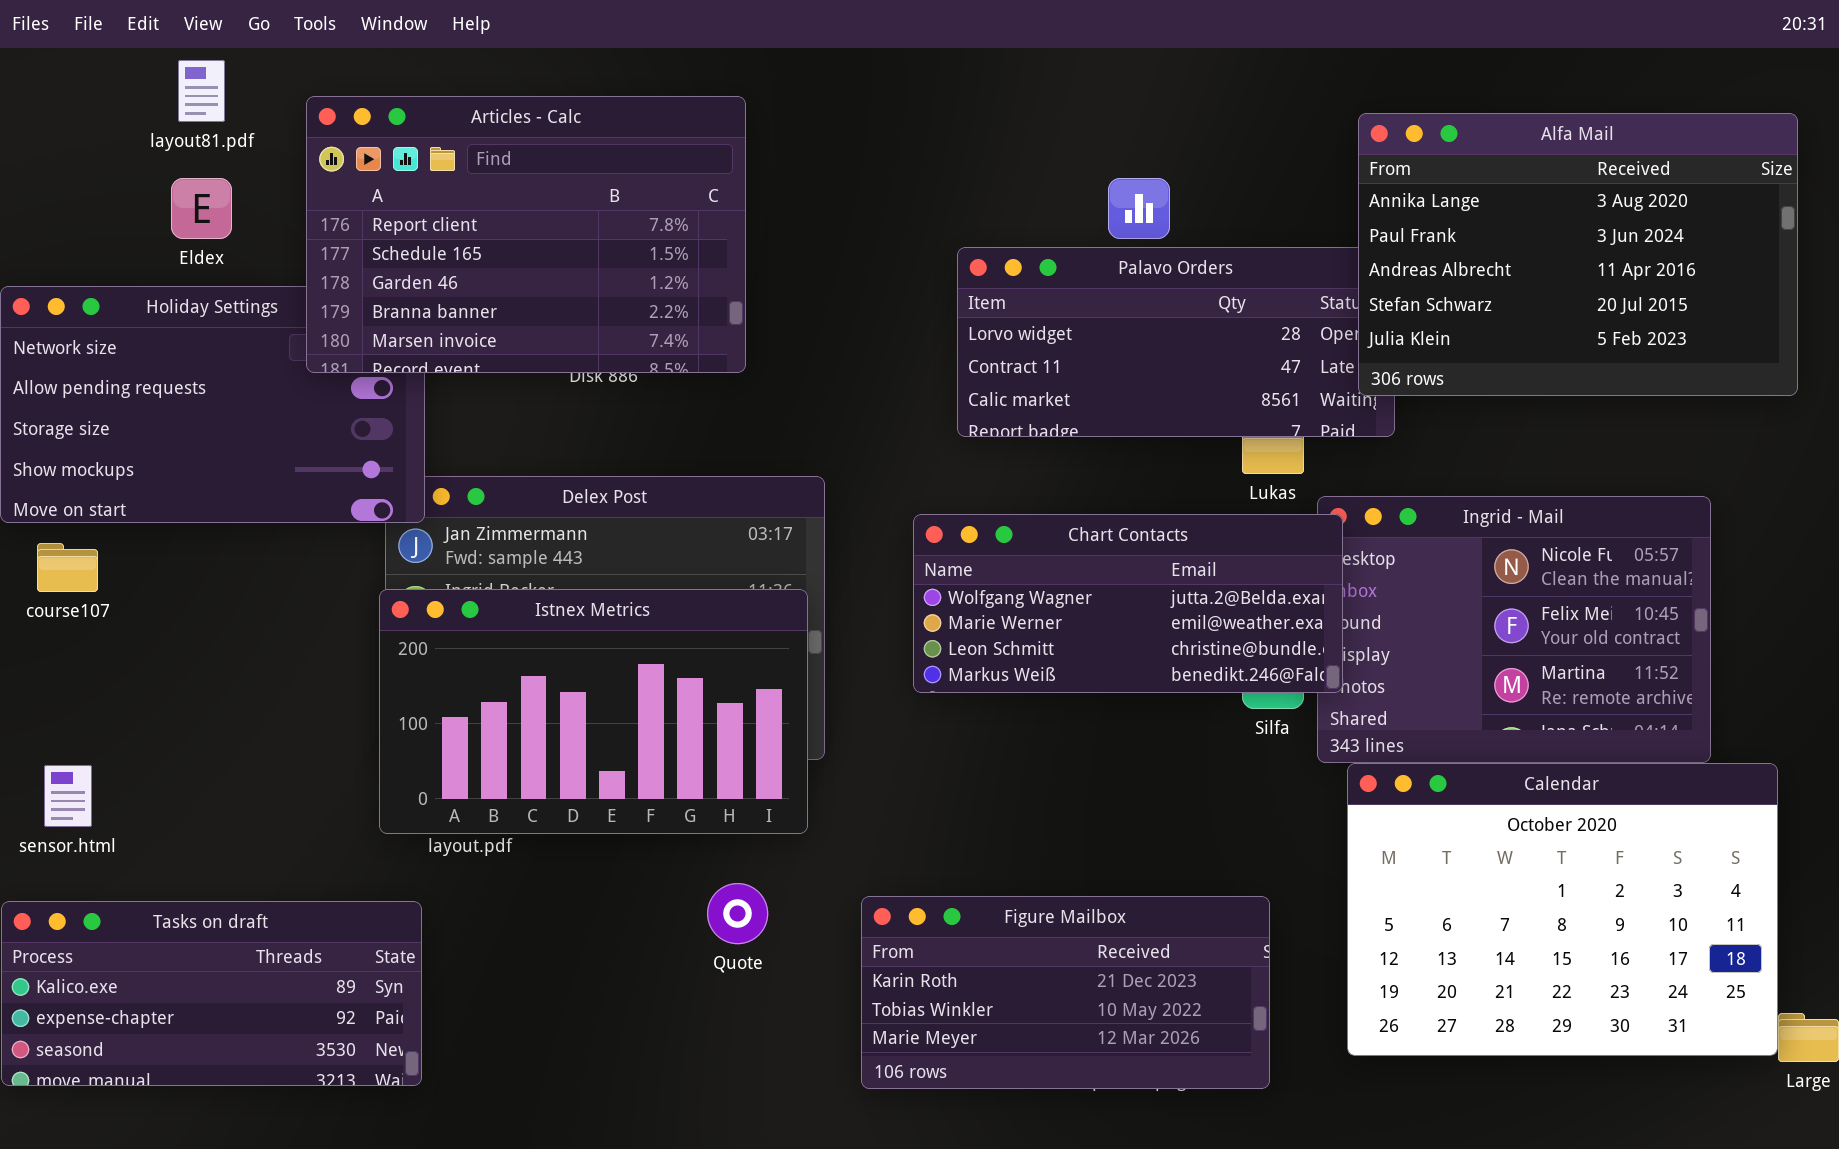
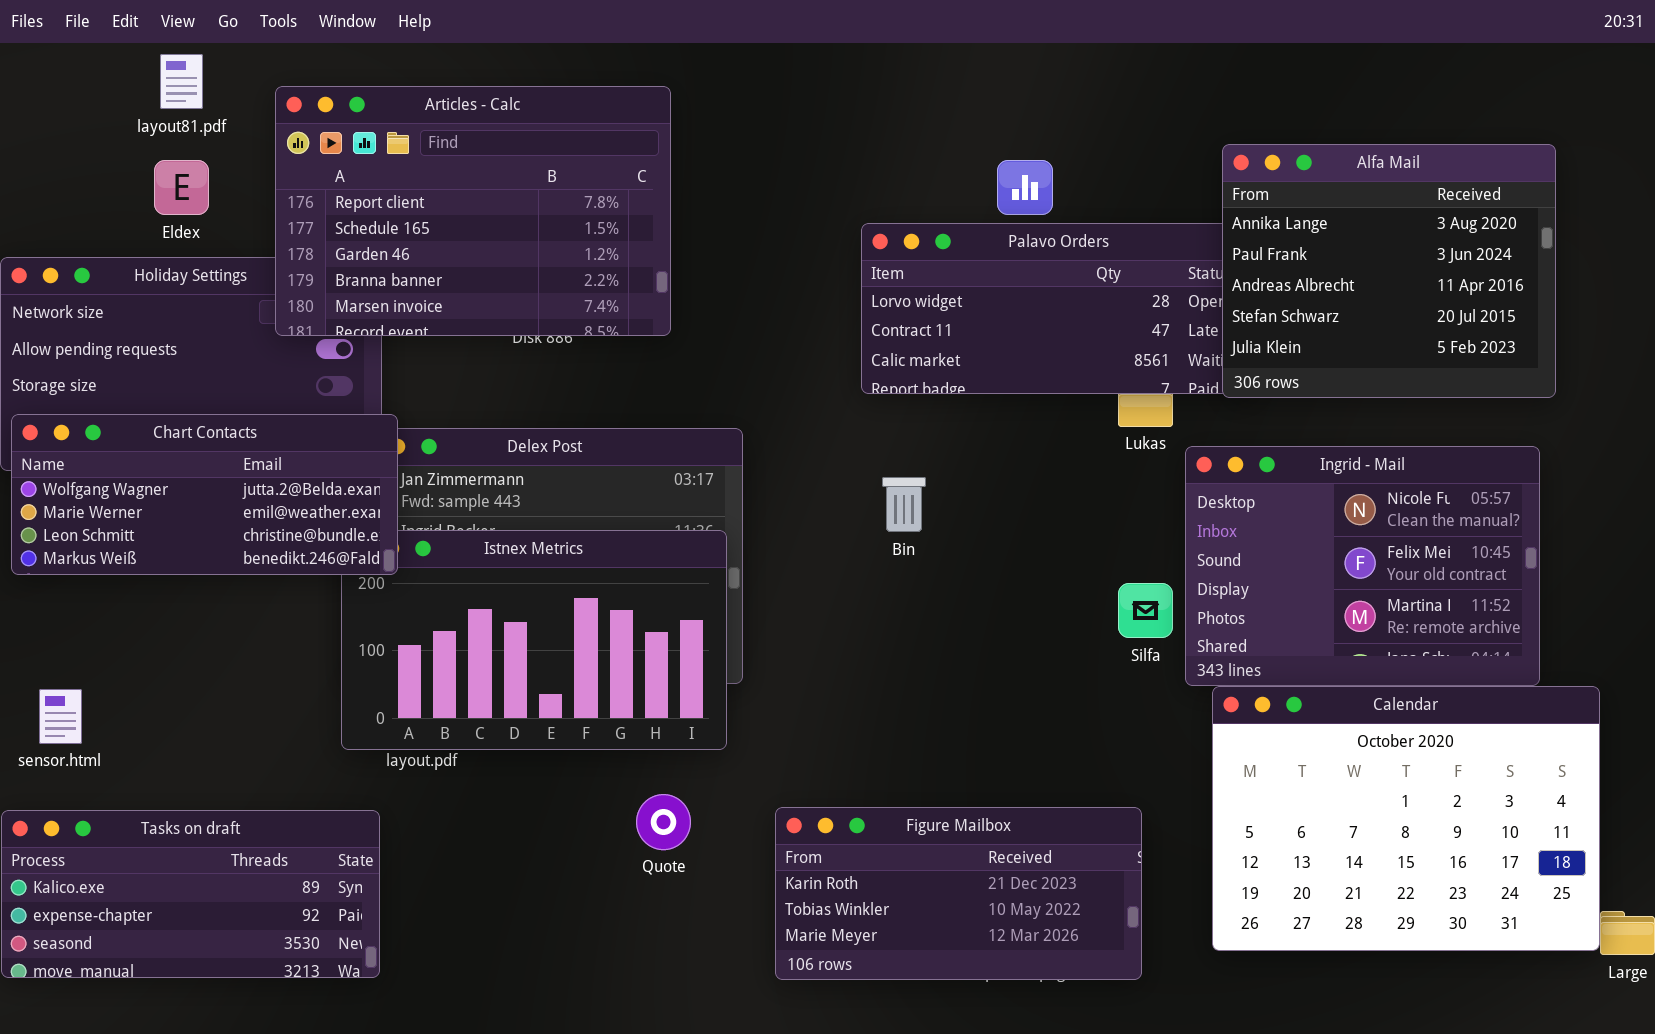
Alfa Mail: [1358,113,1798,396] -> [1222,144,1556,398], moved, resized
Chart Contacts: [913,514,1343,693] -> [11,414,398,575], moved

